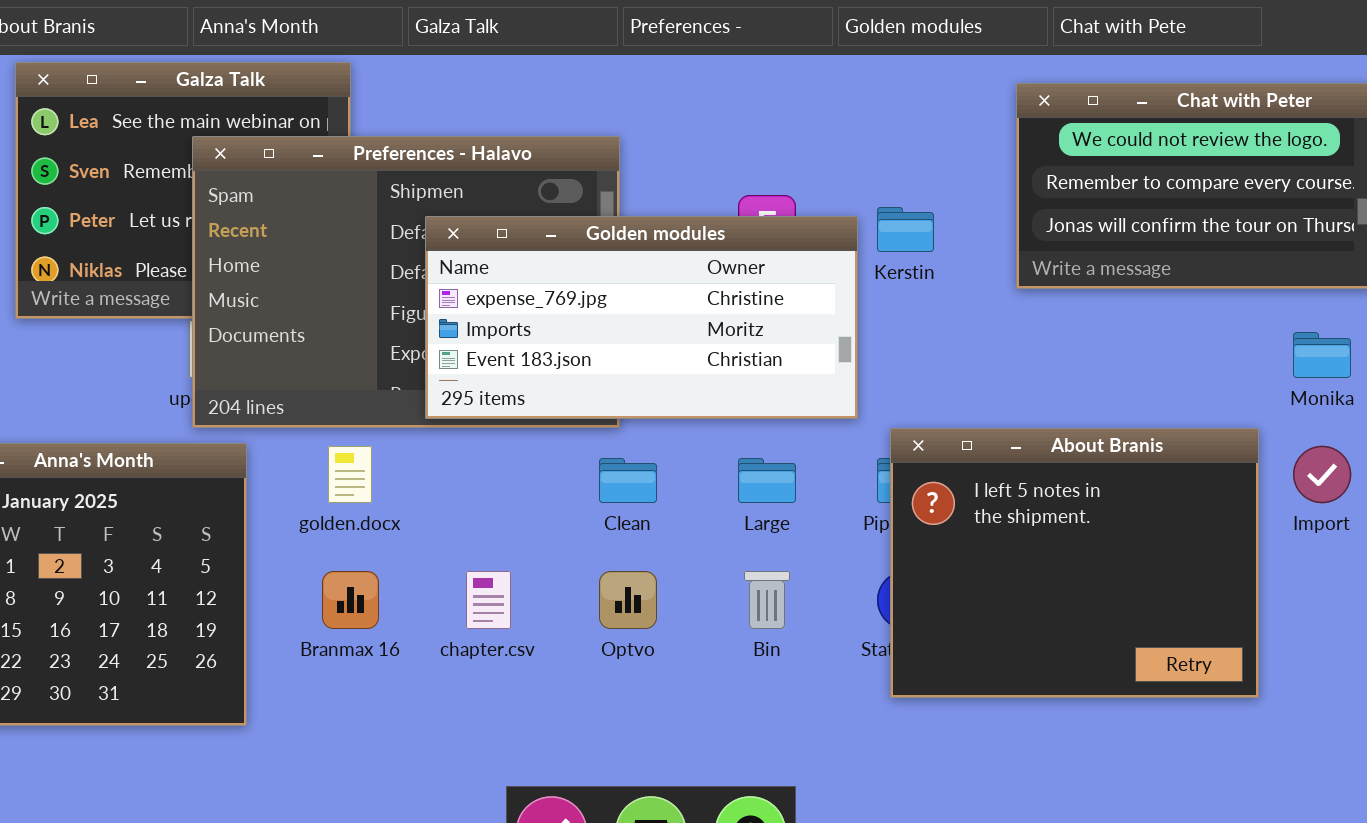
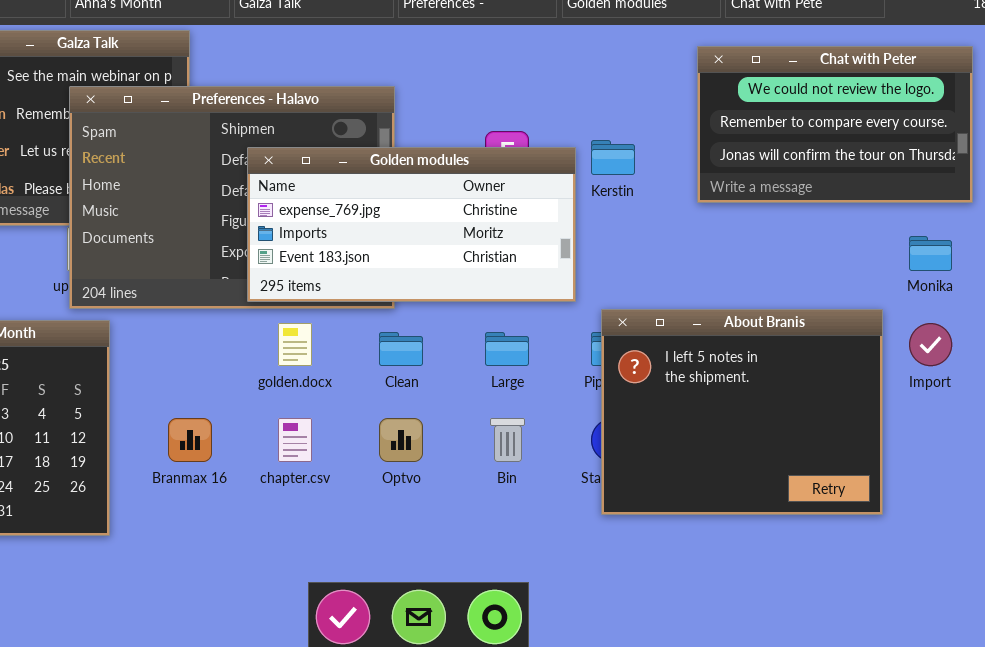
golden.docx: [328,446,372,503] -> [278,323,312,366], moved

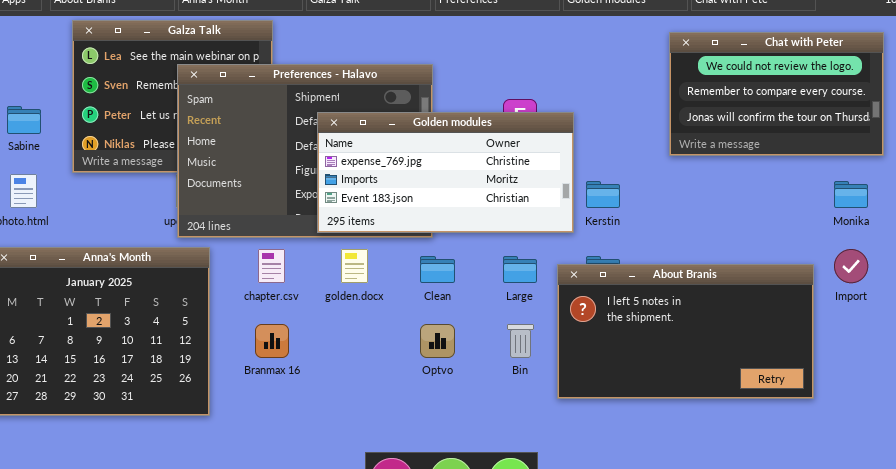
Kerstin: [591,140,635,175] -> [586,181,620,208], moved
About Branis: [601,309,883,515] -> [557,264,814,399], resized
chapter.csv: [278,418,312,462] -> [258,249,285,283], moved

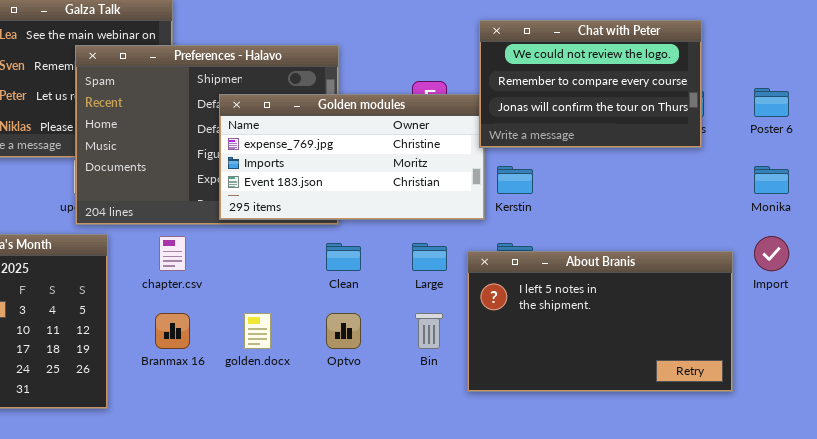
Chat with Peter: [669,32,884,156] -> [479,20,702,148], moved
golden.docx: [341,249,368,283] -> [244,313,271,349], moved

